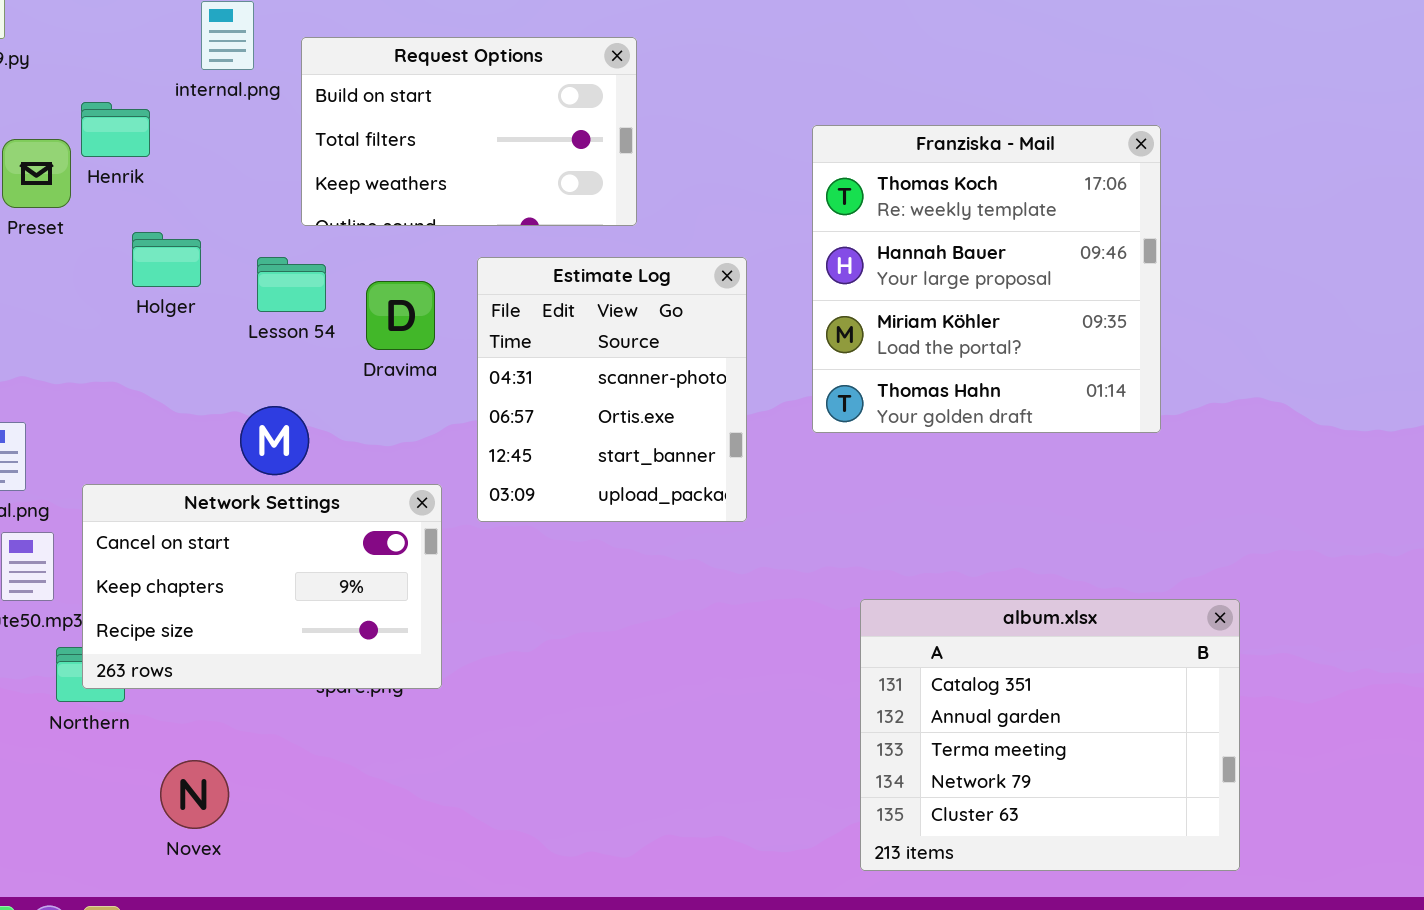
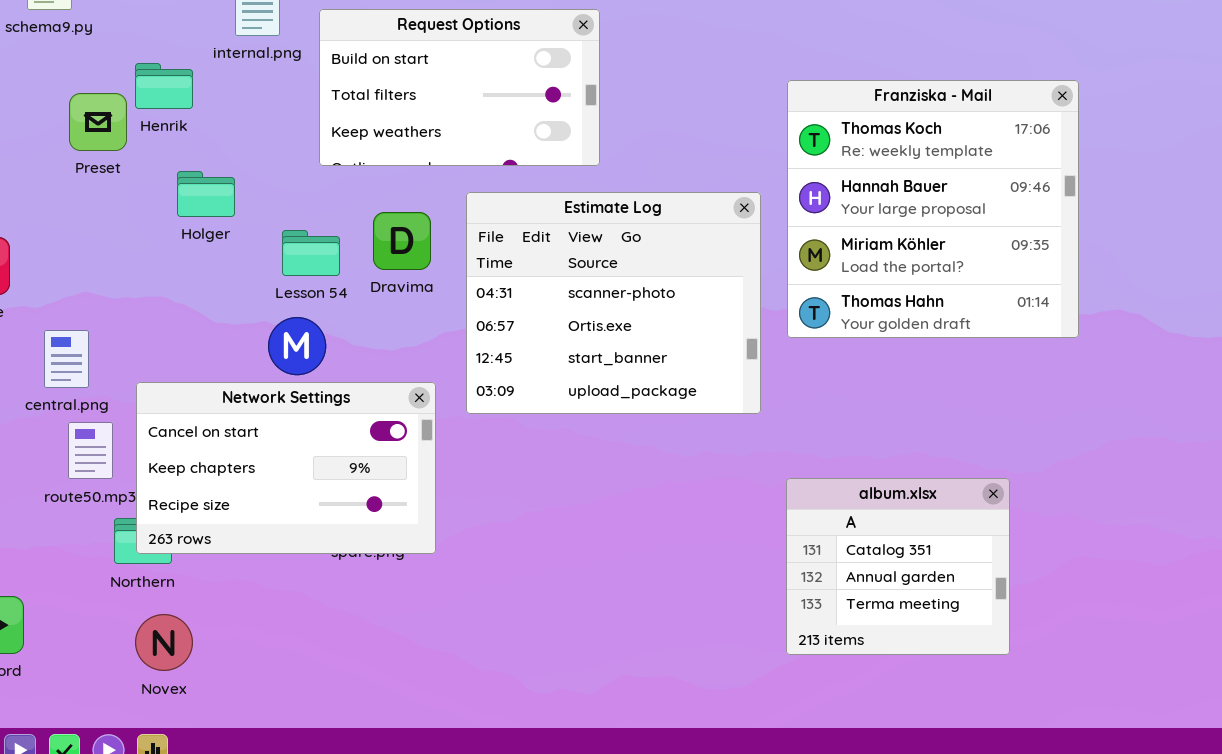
Franziska - Mail: [812,125,1161,433] -> [787,80,1079,338], moved
Lesson 54: [257,257,326,312] -> [282,230,340,276], moved
Estimate Log: [477,257,747,522] -> [466,192,761,414], resized
album.xlsx: [860,599,1240,871] -> [786,478,1010,655], resized
Novex: [160,760,229,829] -> [135,614,193,671], moved

